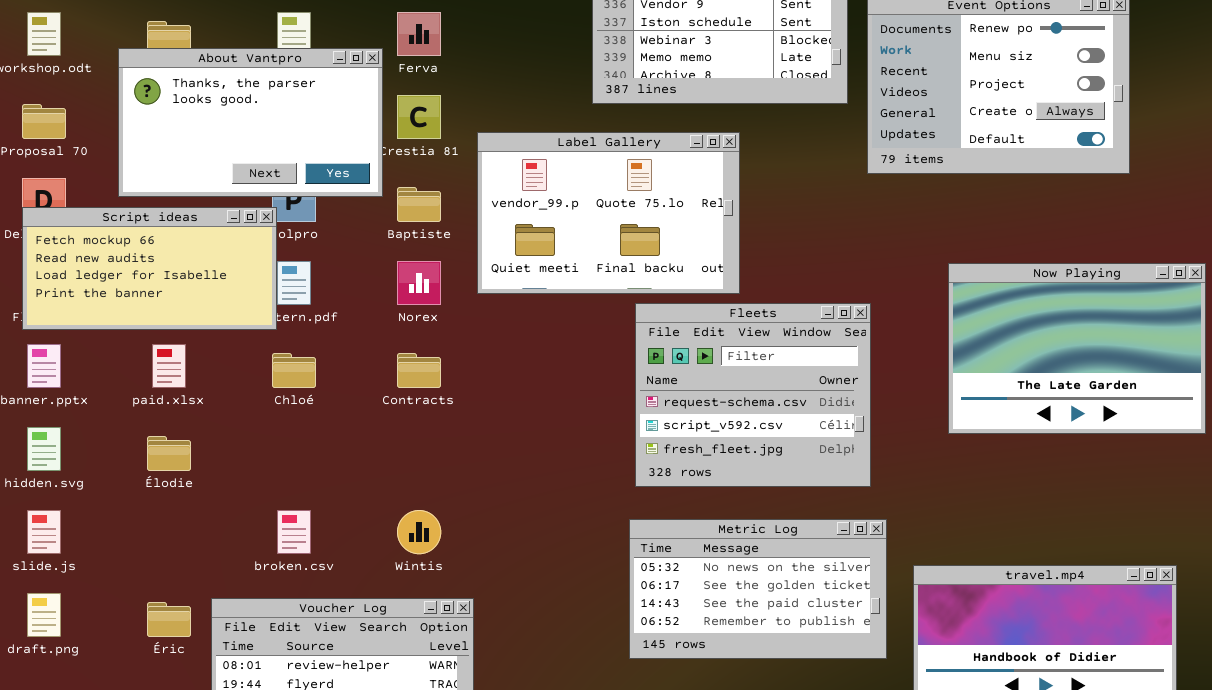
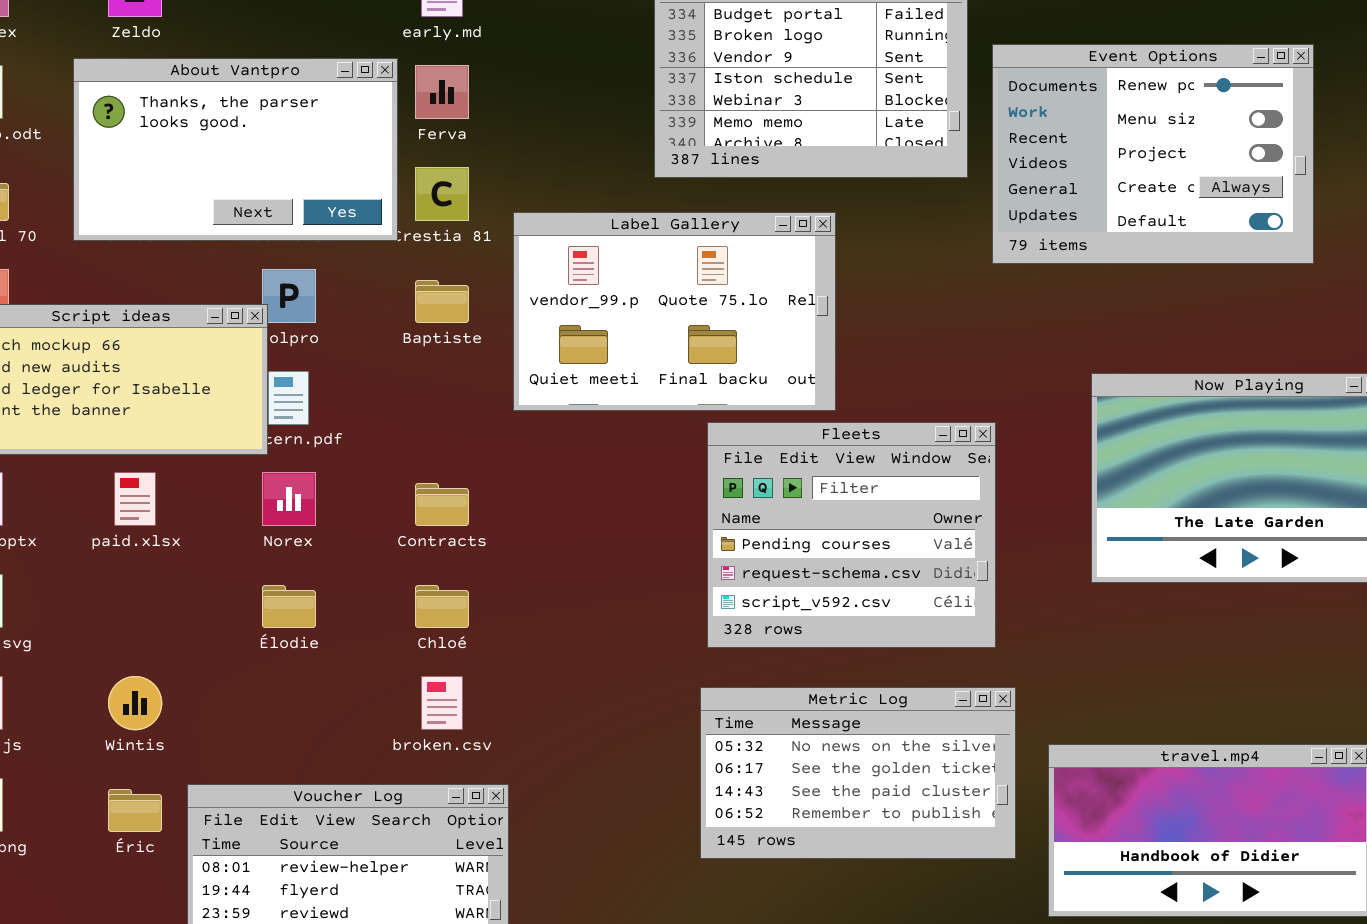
About Vantpro: [118,48,383,197] -> [73,58,398,241], moved
Norex: [397,261,441,305] -> [262,472,316,526], moved
Fleets: [635,303,871,487] -> [707,422,996,648], scrolled up 1 row
Chloé: [272,353,316,388] -> [415,585,469,628], moved
Élodie: [147,436,191,471] -> [262,585,316,628], moved
broken.csv: [277,510,311,554] -> [421,676,463,730], moved
Wintis: [397,510,441,554] -> [108,676,162,730], moved

